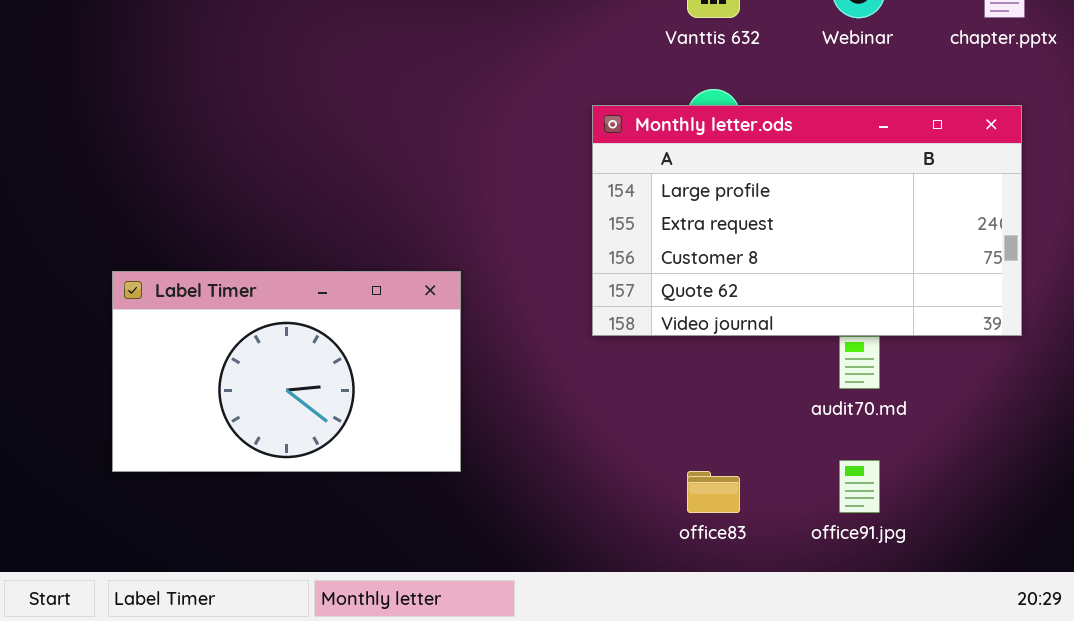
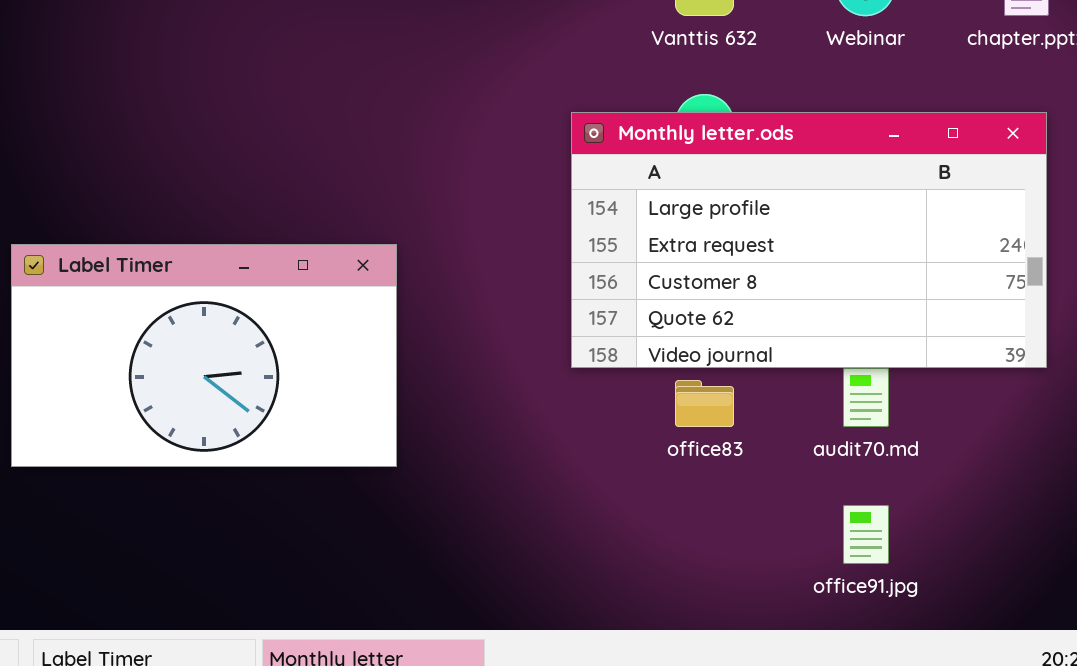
Label Timer: [112,271,461,472] -> [11,244,397,467], moved
office83: [687,471,740,513] -> [675,380,734,427], moved

